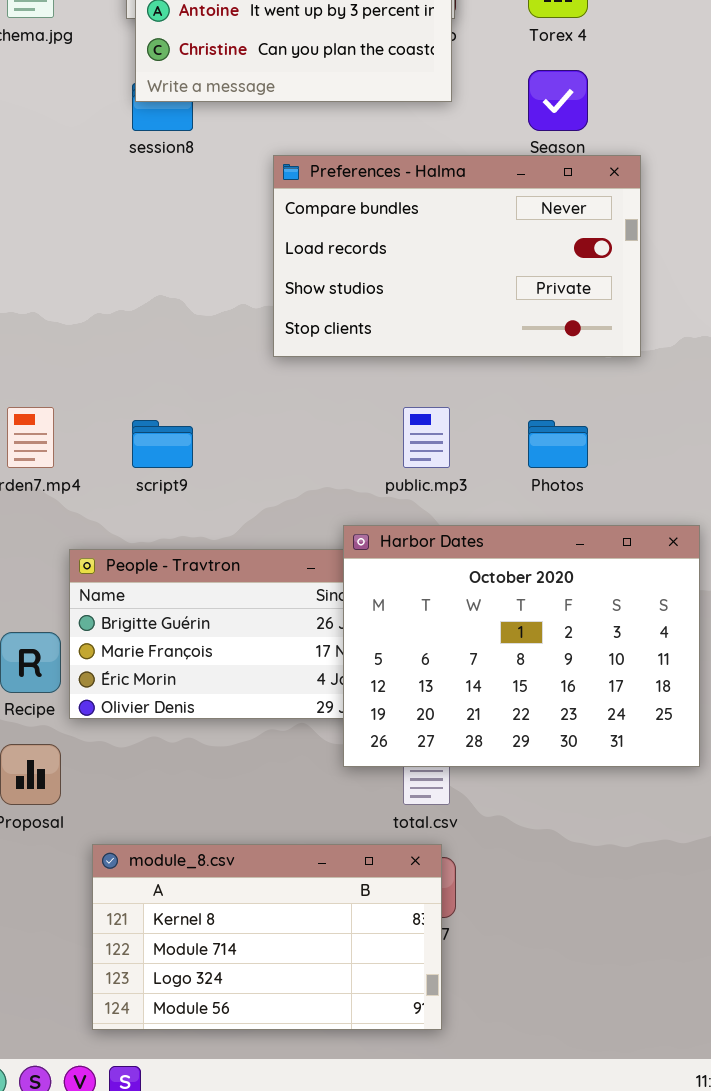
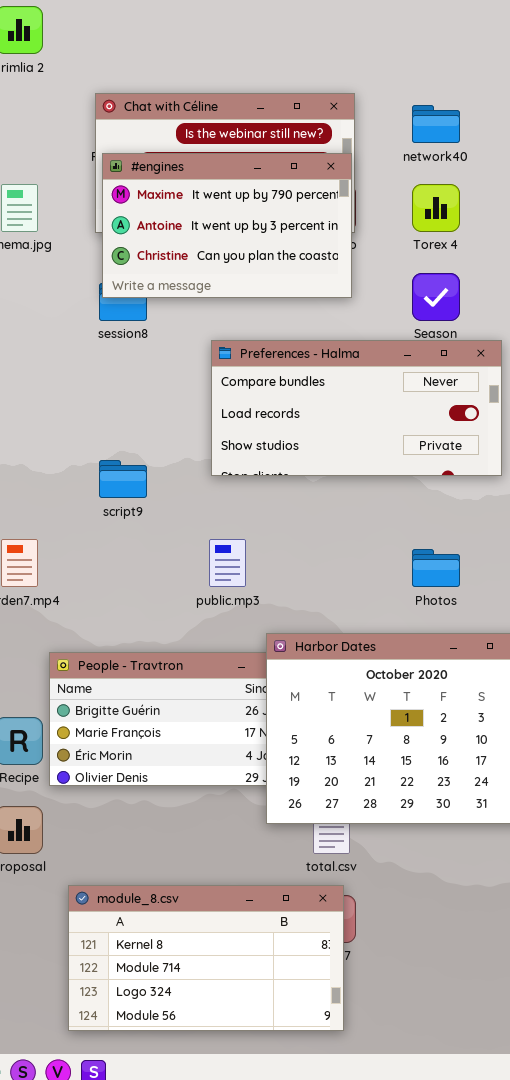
Preferences - Halma: [273,155,641,357] -> [211,340,502,476], resized
public.mp3: [403,407,450,468] -> [209,539,246,587], moved
script9: [132,420,193,468] -> [99,460,147,498], moved

